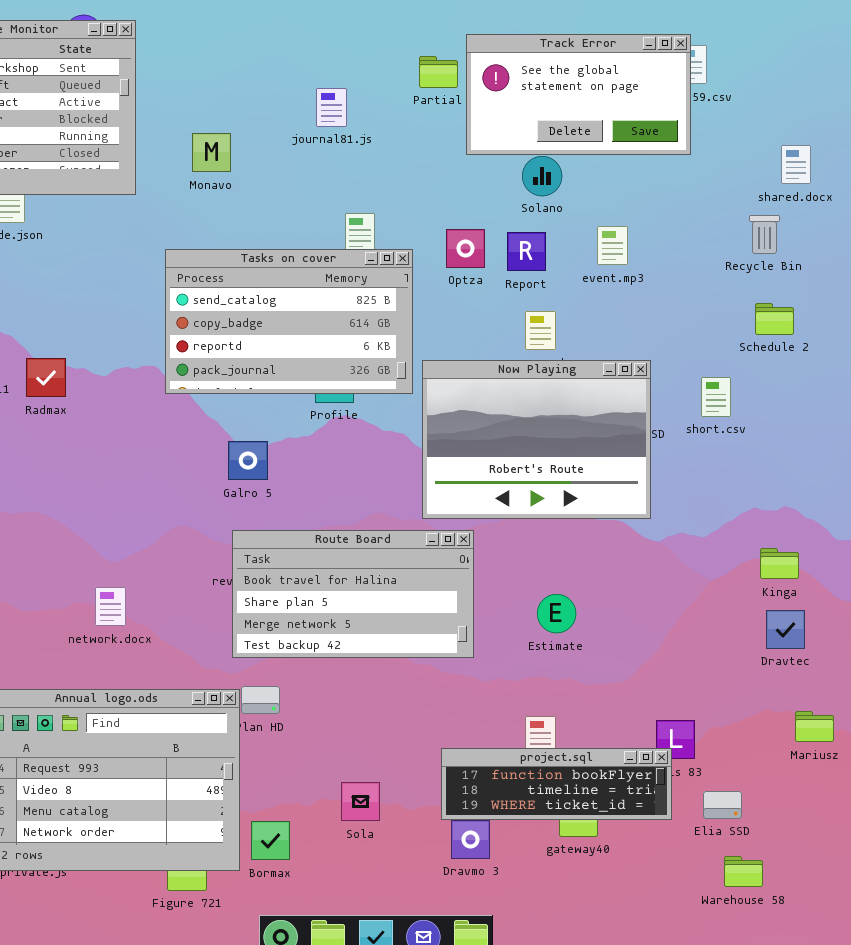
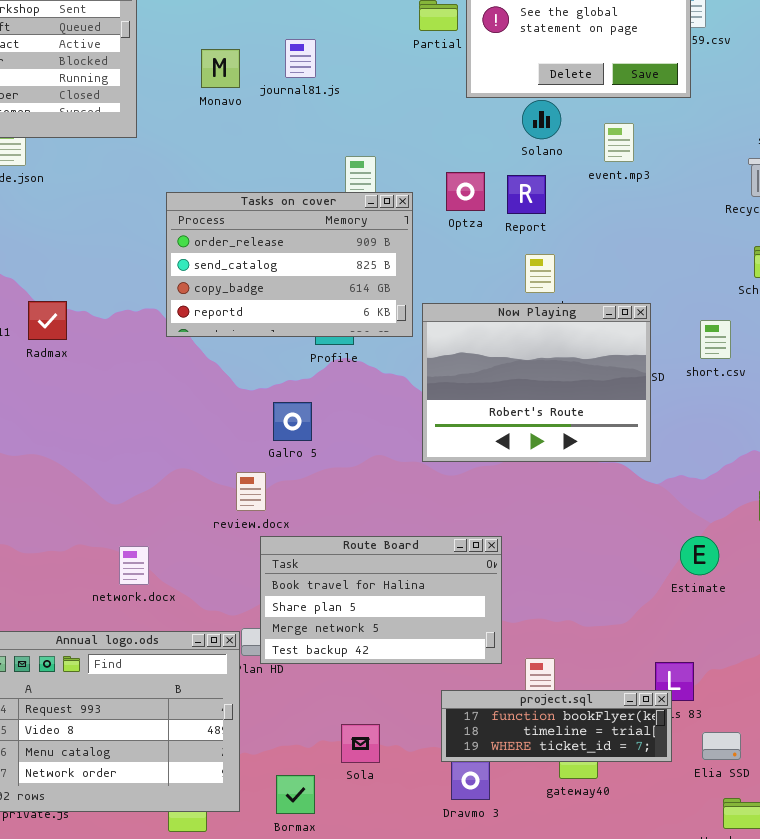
journal81.js: [316,88,347,127] -> [285,39,316,78], moved
Monavo: [192,133,231,172] -> [201,49,240,88], moved
event.mp3: [597,226,628,265] -> [604,123,634,162], moved
Tasks on cover: [165,249,413,394] -> [166,192,413,337], scrolled up 1 row
Galro 5: [228,441,268,480] -> [273,402,312,441], moved
Route Board: [232,530,474,658] -> [260,536,502,664], moved
network.docx: [95,587,126,626] -> [119,546,149,585], moved
Estimate: [537,594,576,633] -> [680,536,719,575], moved
Bormax: [251,821,290,860] -> [276,775,315,814], moved

